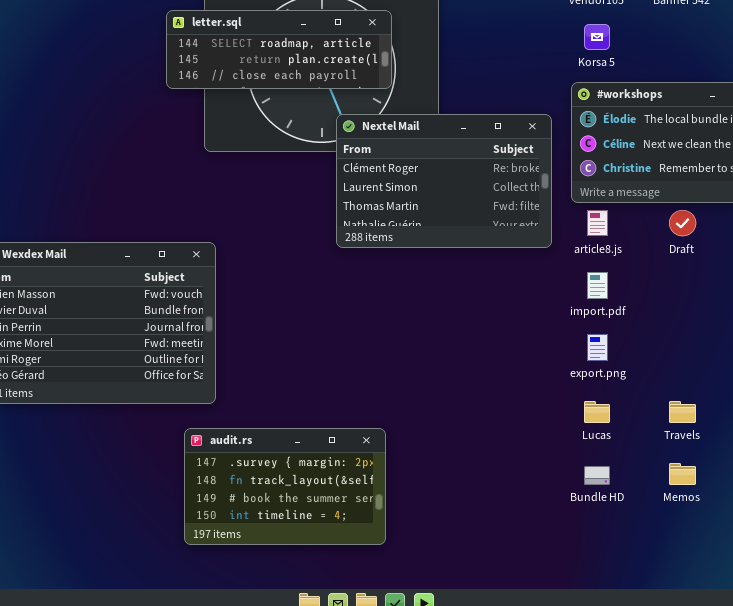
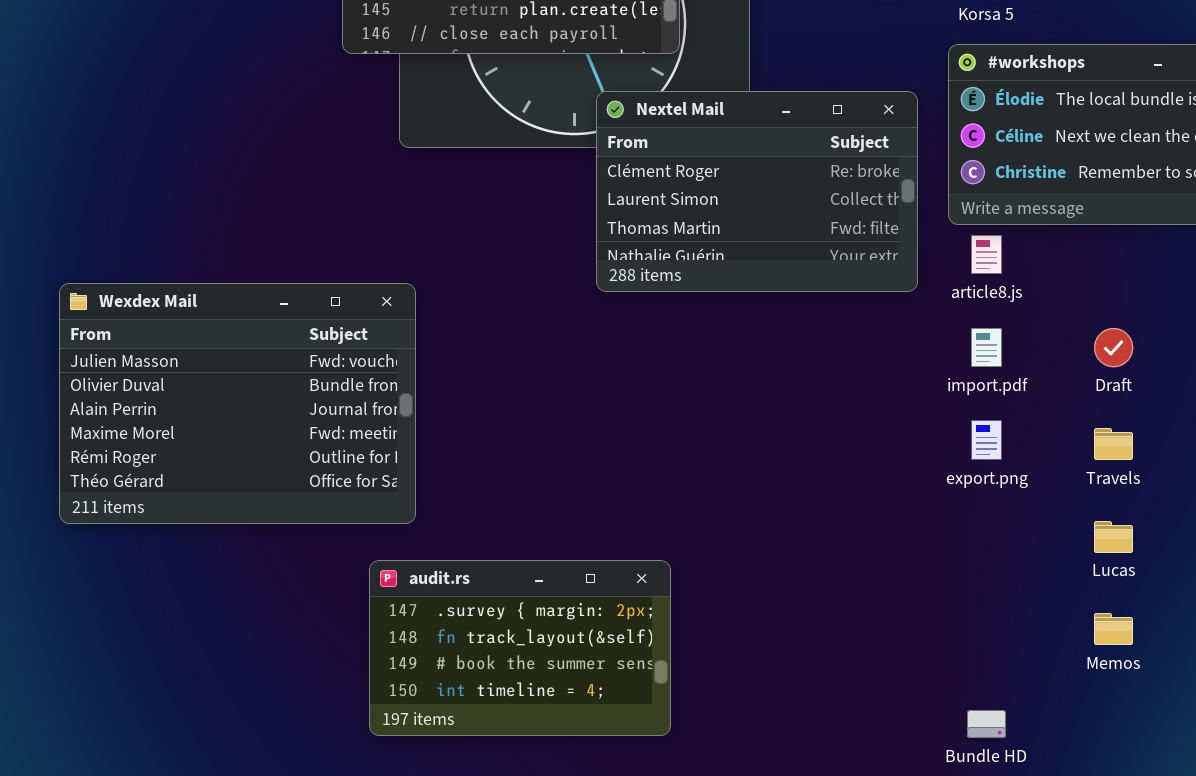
Draft: [669,210,696,236] -> [1094,328,1133,367], moved
Lucas: [584,401,610,423] -> [1094,521,1133,553], moved
Travels: [669,401,696,423] -> [1094,428,1133,460], moved
Bundle HD: [584,466,610,485] -> [967,710,1006,738], moved

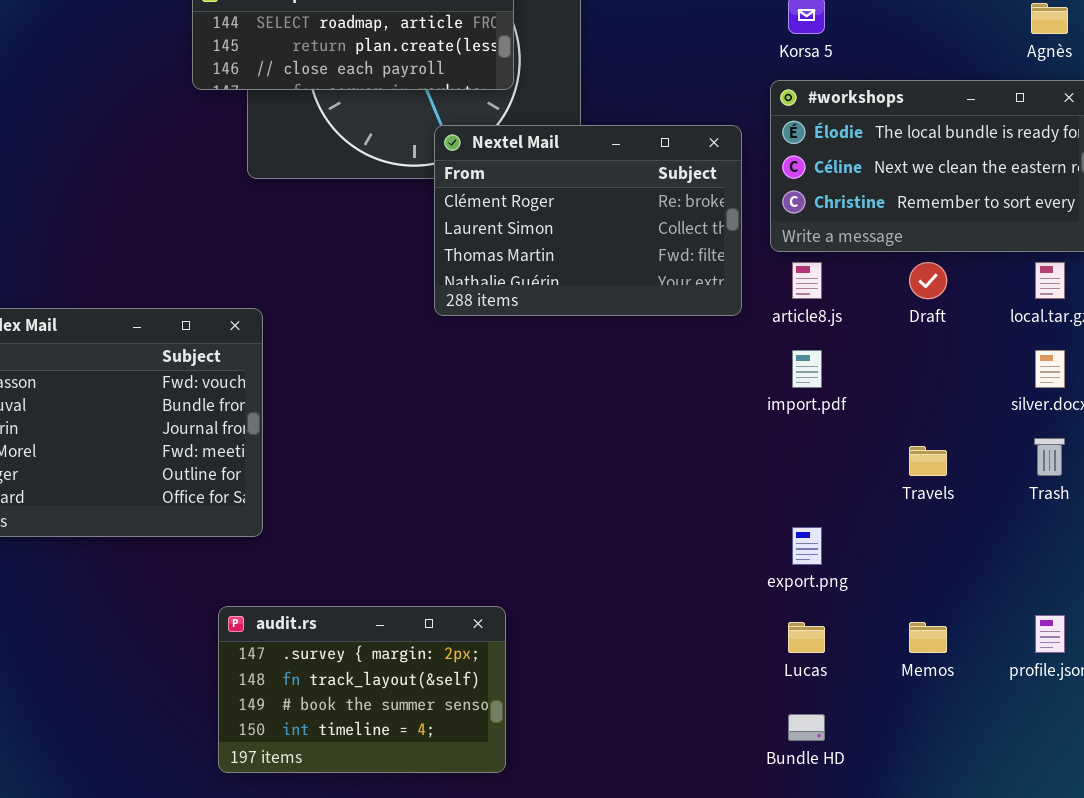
Draft: [1094,328,1133,367] -> [909,262,947,299], moved
export.png: [971,420,1002,460] -> [792,527,822,565], moved
Lucas: [1094,521,1133,553] -> [788,622,825,653], moved
audit.rs: [369,560,671,736] -> [218,606,506,773], moved

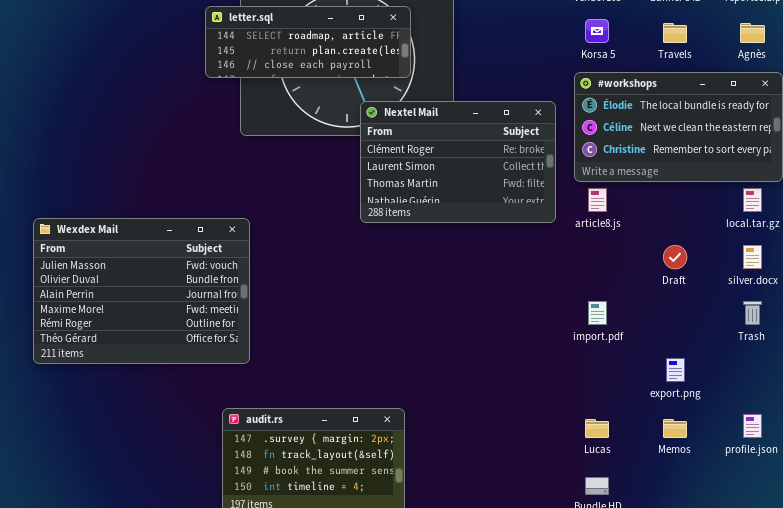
Draft: [909,262,947,299] -> [663,245,687,269], moved
import.pdf: [792,350,822,388] -> [588,301,607,325], moved
Travels: [909,446,947,476] -> [663,23,687,43], moved
export.png: [792,527,822,565] -> [666,358,685,382], moved

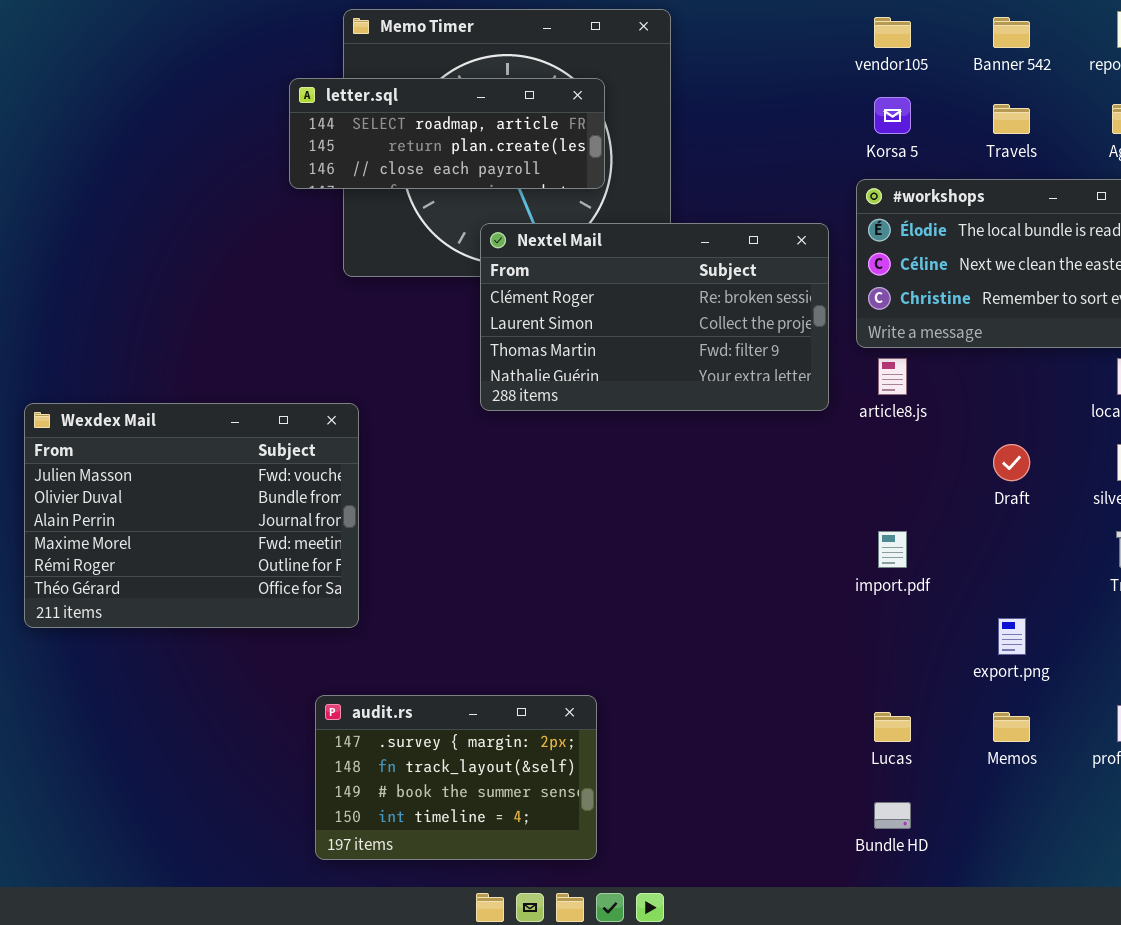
Nextel Mail: [360,101,556,223] -> [480,223,829,411], resized

